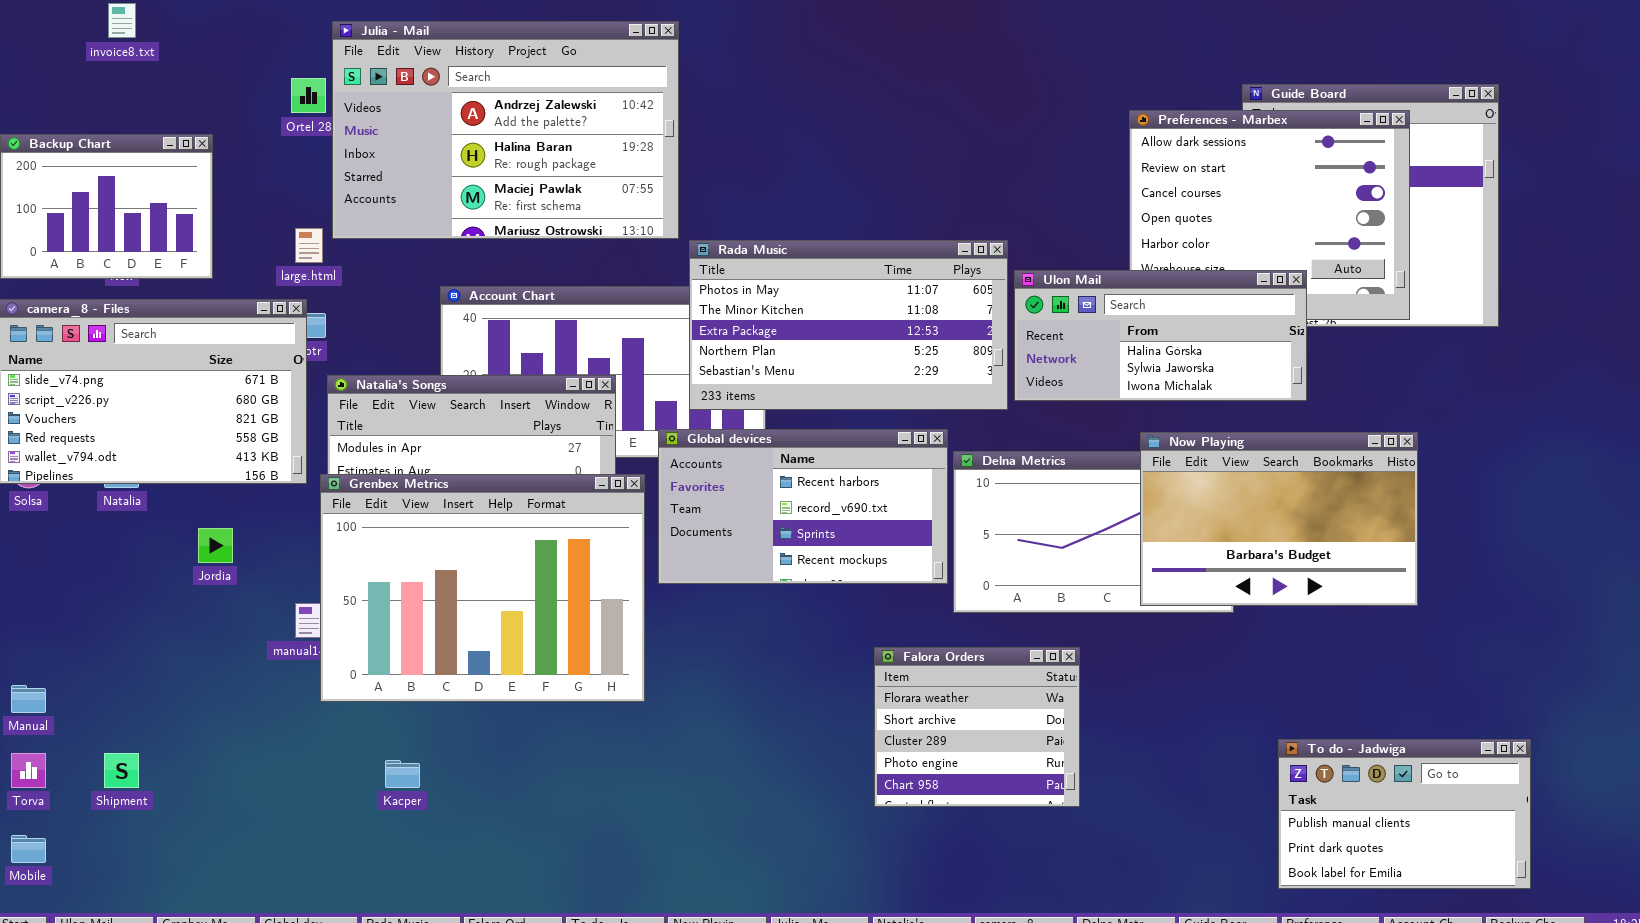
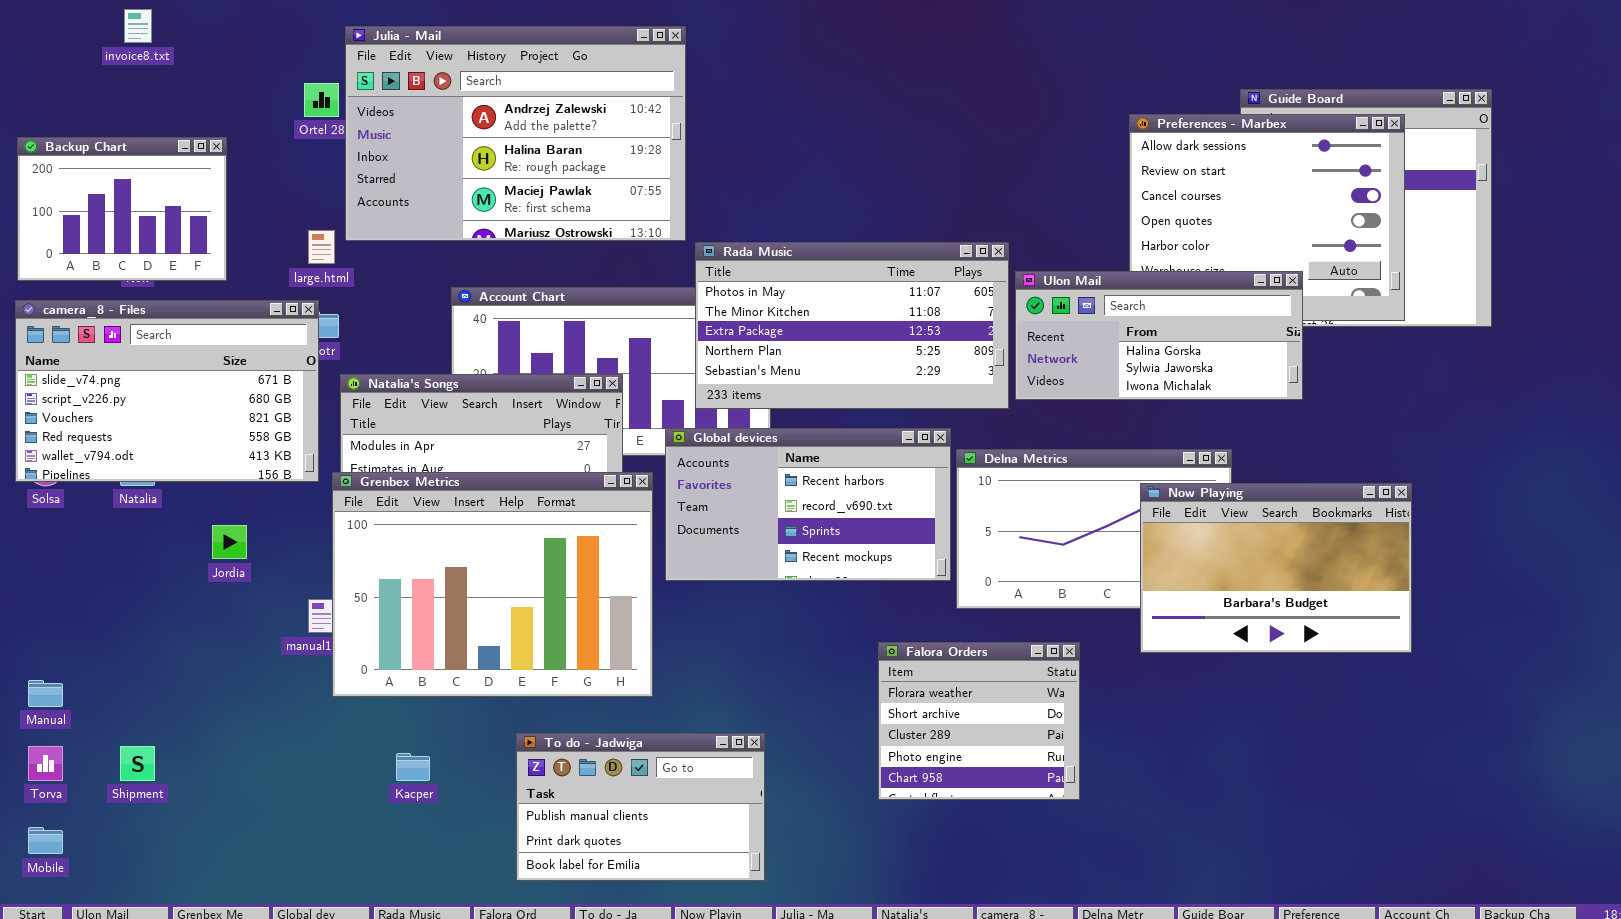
Now Playing: [1140,432,1418,606] -> [1140,483,1412,653], moved
To do - Jadwiga: [1278,739,1531,889] -> [516,733,765,881], moved

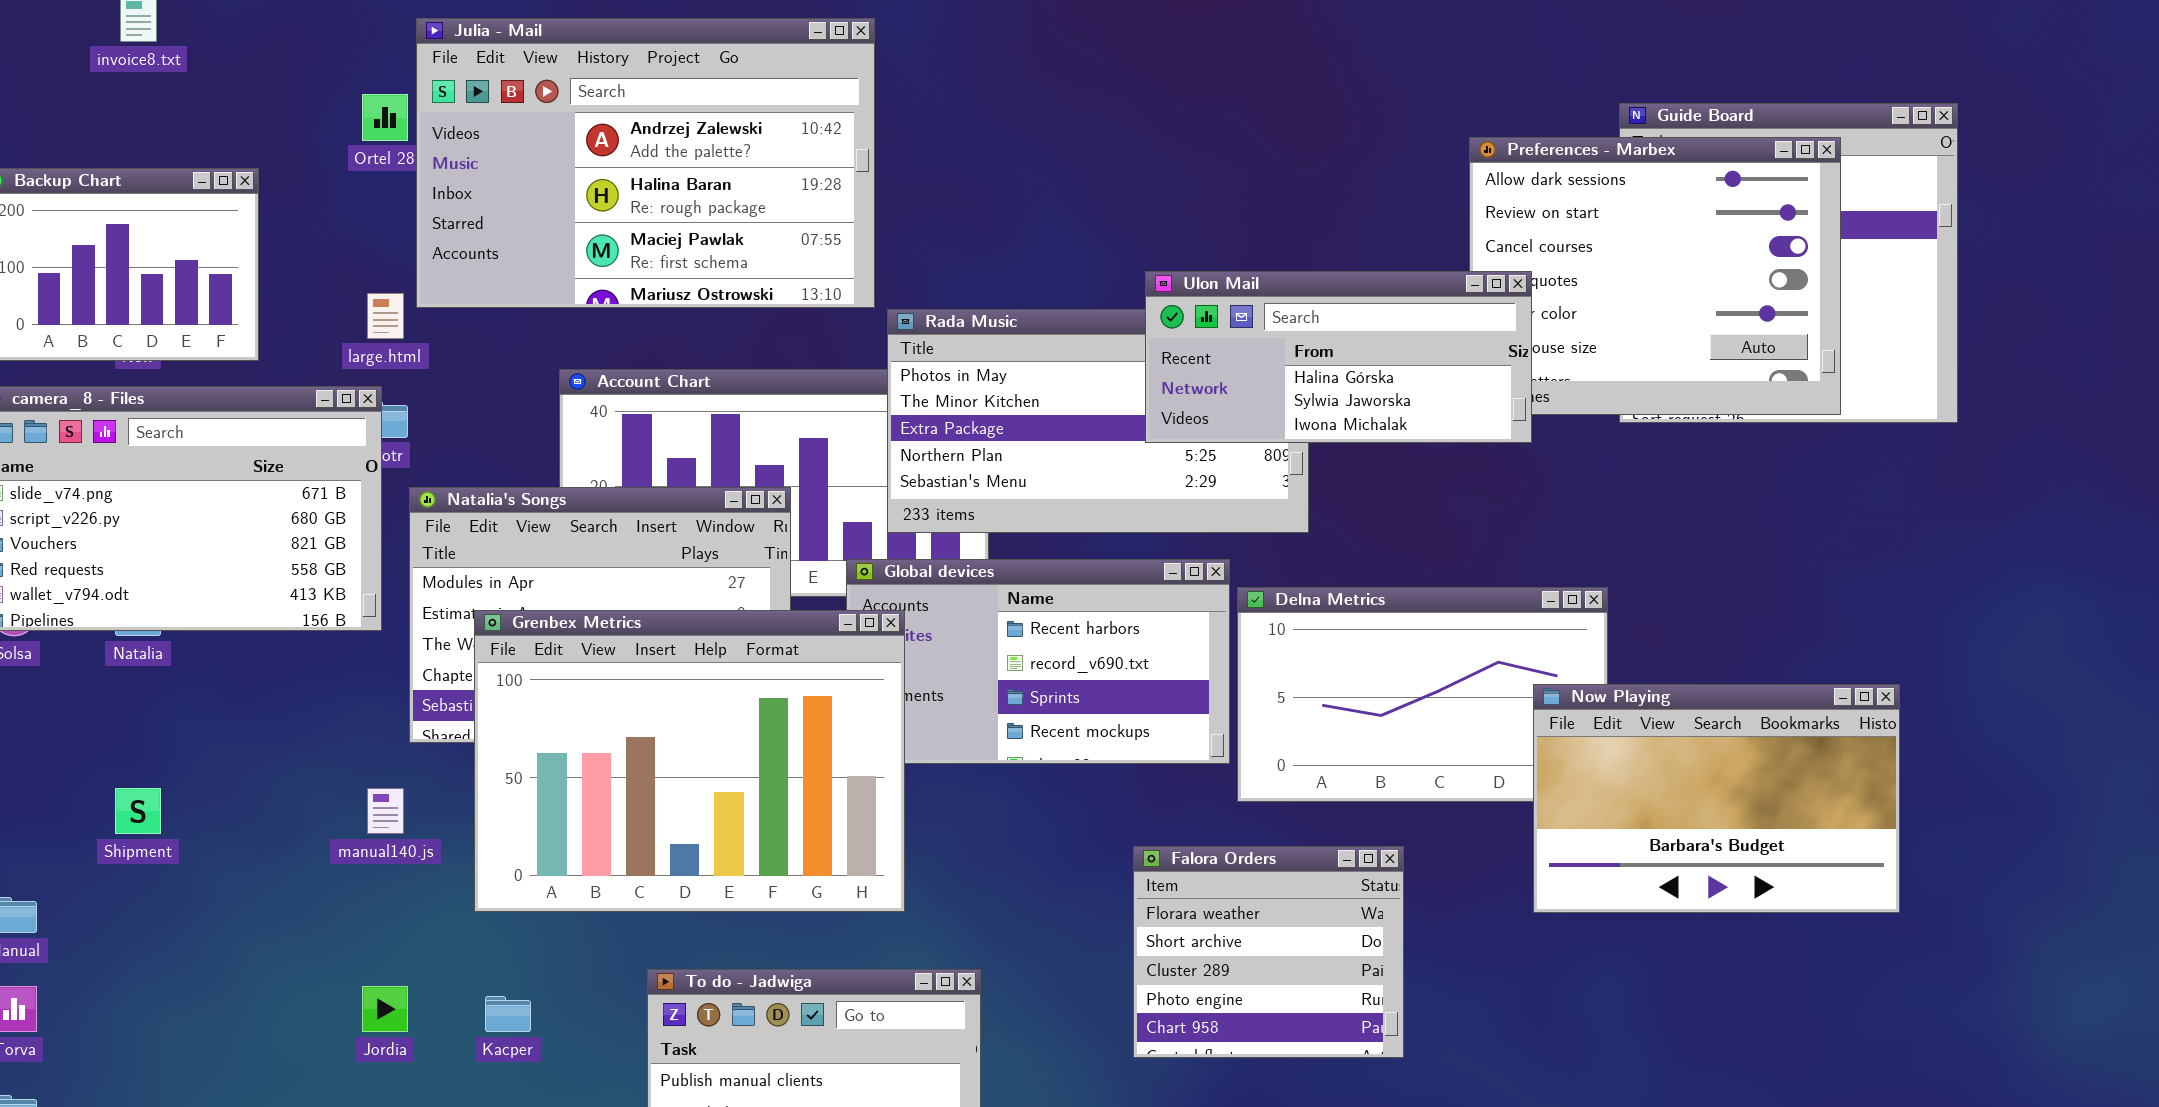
Ulon Mail: [1015,271,1303,400] -> [1145,271,1532,443], moved
Grenbex Metrics: [332,472,653,697] -> [474,610,905,912], moved
Now Playing: [1140,483,1412,653] -> [1533,684,1900,913], moved
Jordia: [212,525,247,559] -> [362,986,408,1032], moved
Shipment: [120,746,155,781] -> [115,788,161,834], moved

